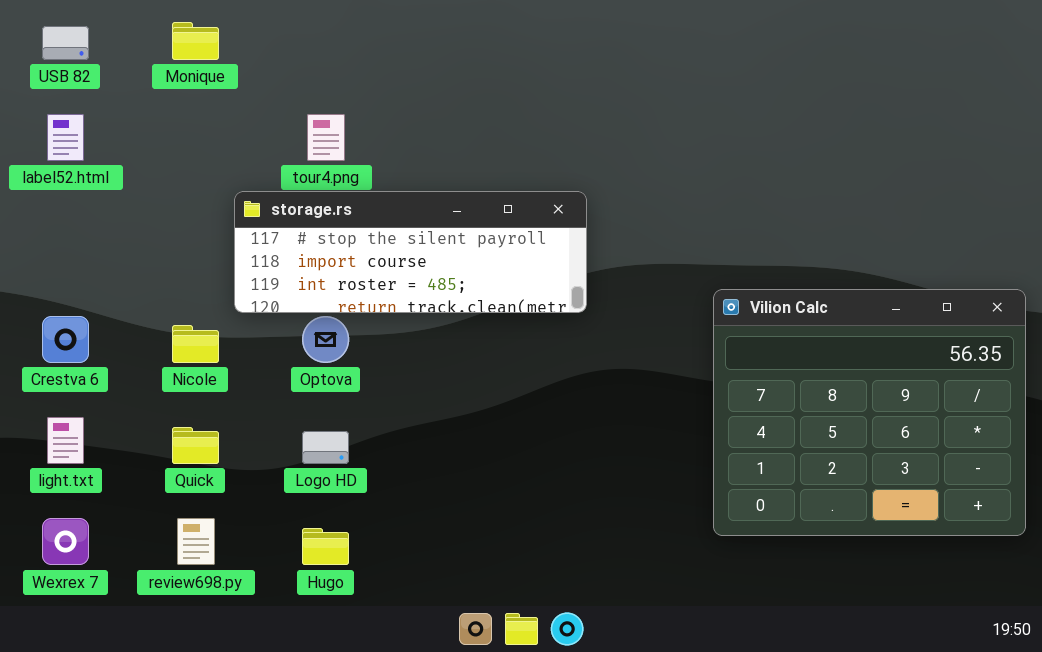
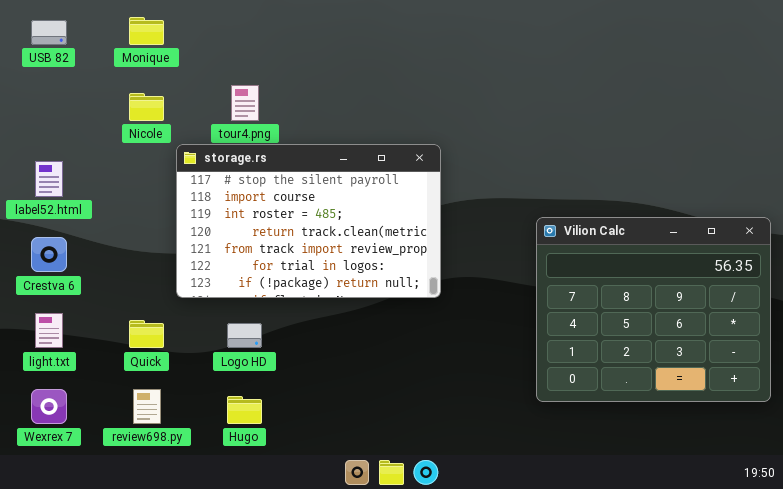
label52.html: [47,114,84,161] -> [35,161,63,197], moved
storage.rs: [234,191,587,313] -> [176,144,441,298], resized
Nicole: [172,325,219,363] -> [129,93,164,121], moved

